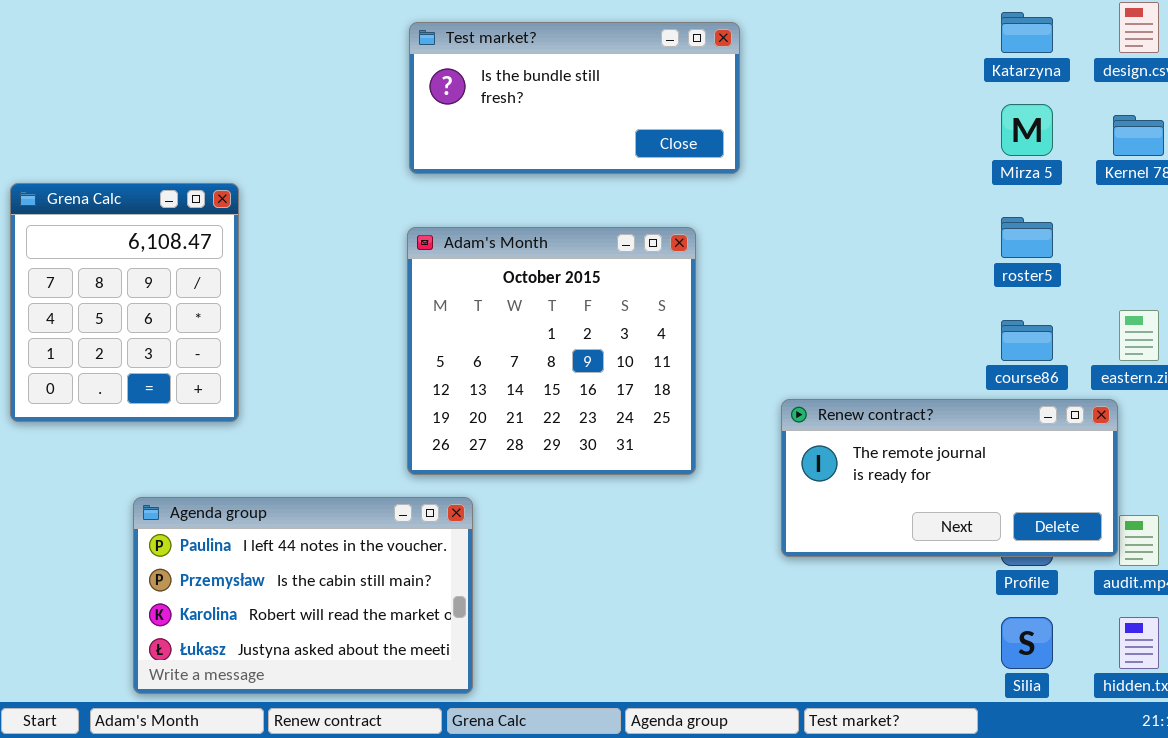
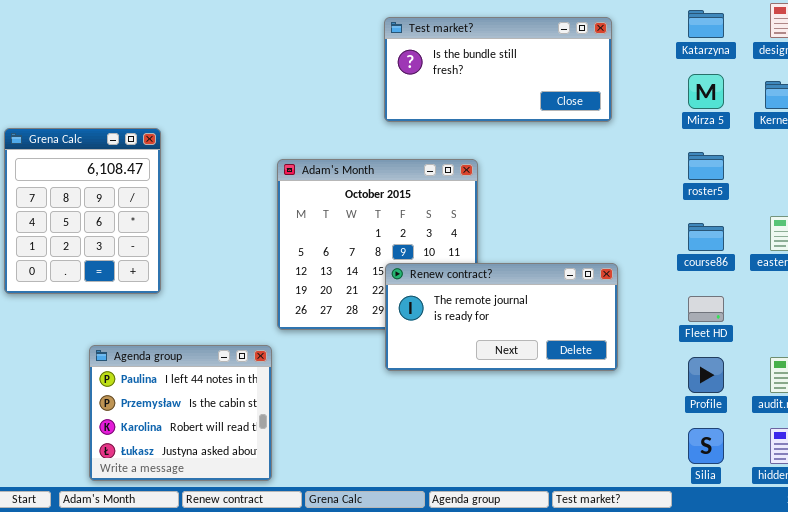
Test market?: [409,22,740,174] -> [384,17,612,122], moved
Renew contract?: [781,399,1118,557] -> [385,263,618,371], moved
Agenda group: [133,497,473,694] -> [89,345,272,481], resized

